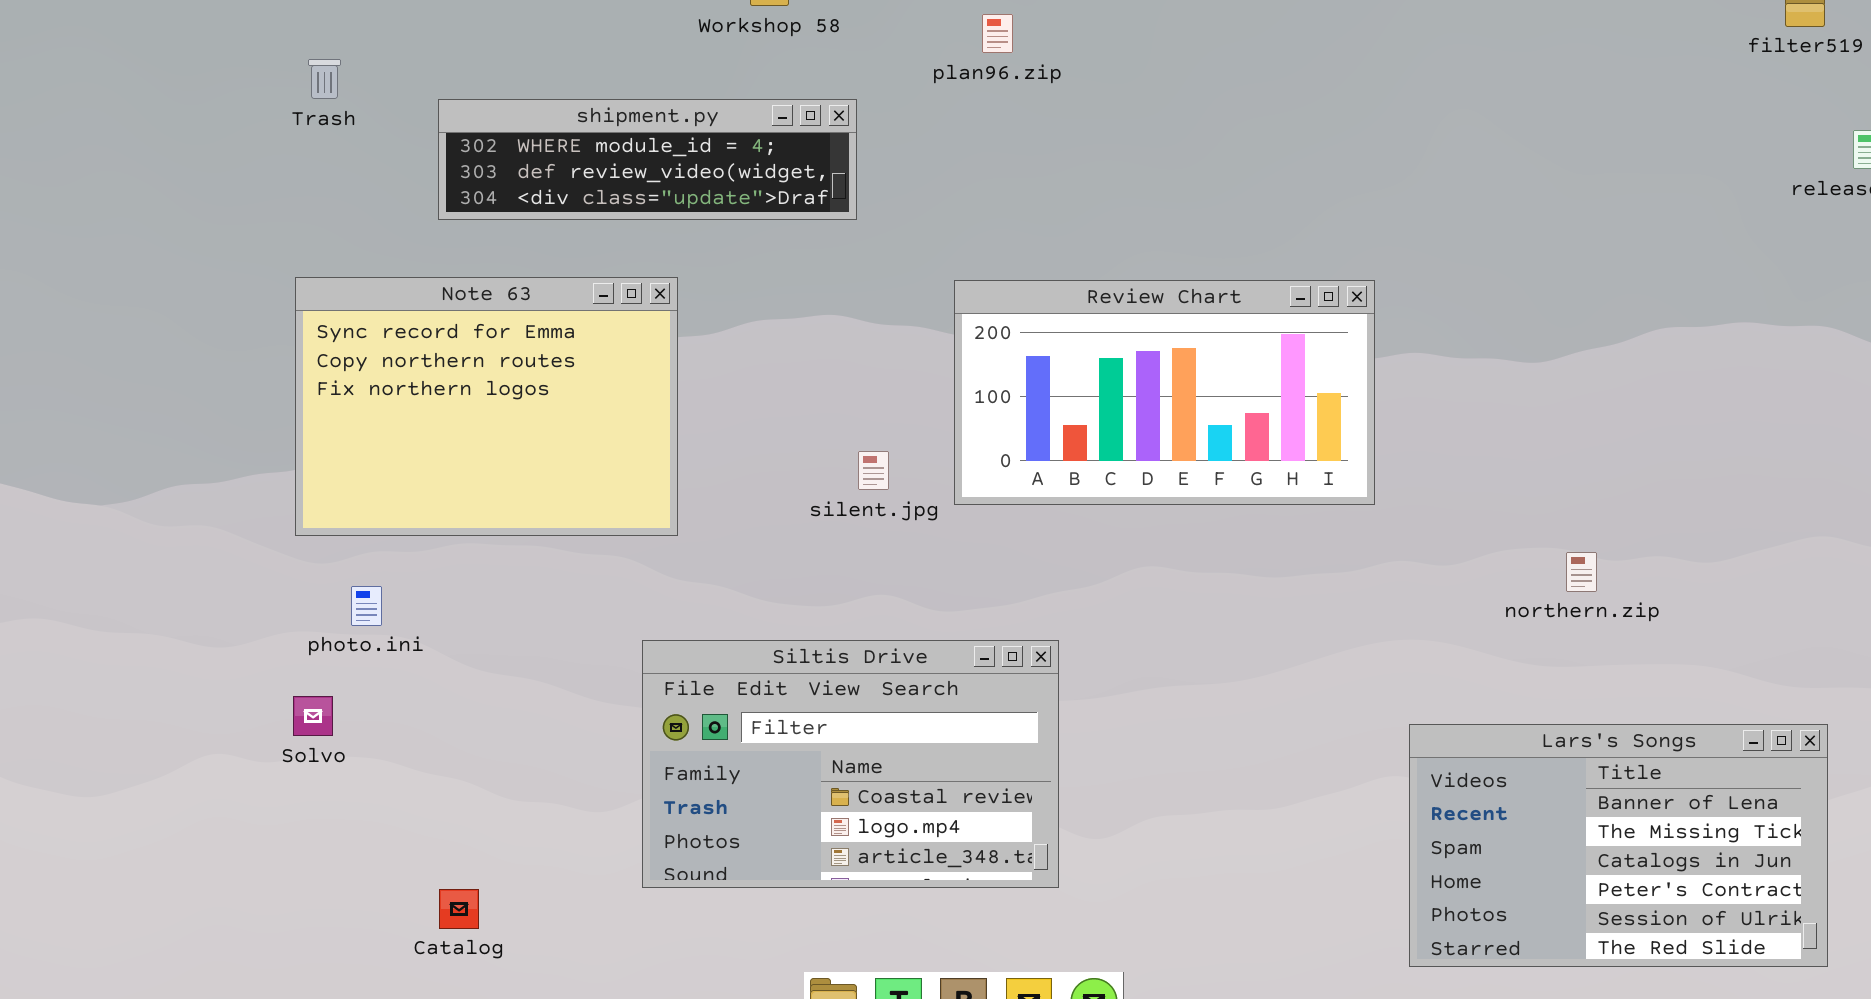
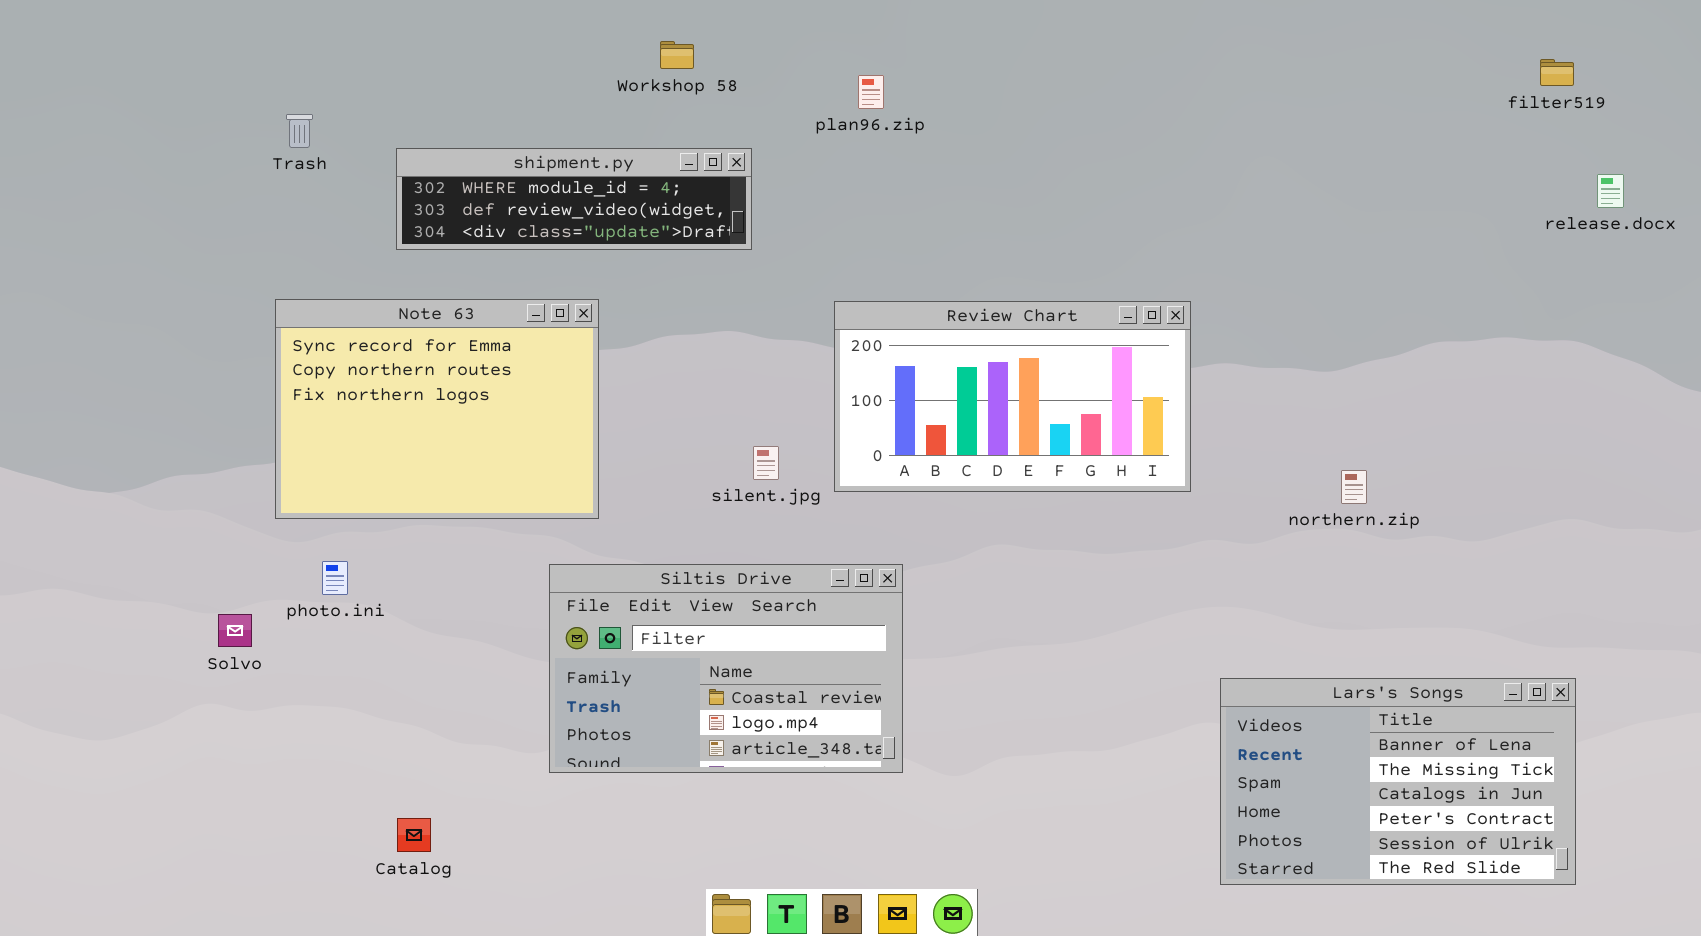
northern.zip: [1566,552,1597,592] -> [1341,470,1367,504], moved
Siltis Drive: [642,640,1059,888] -> [549,564,903,773], moved
Solvo: [293,696,333,736] -> [218,614,252,647], moved

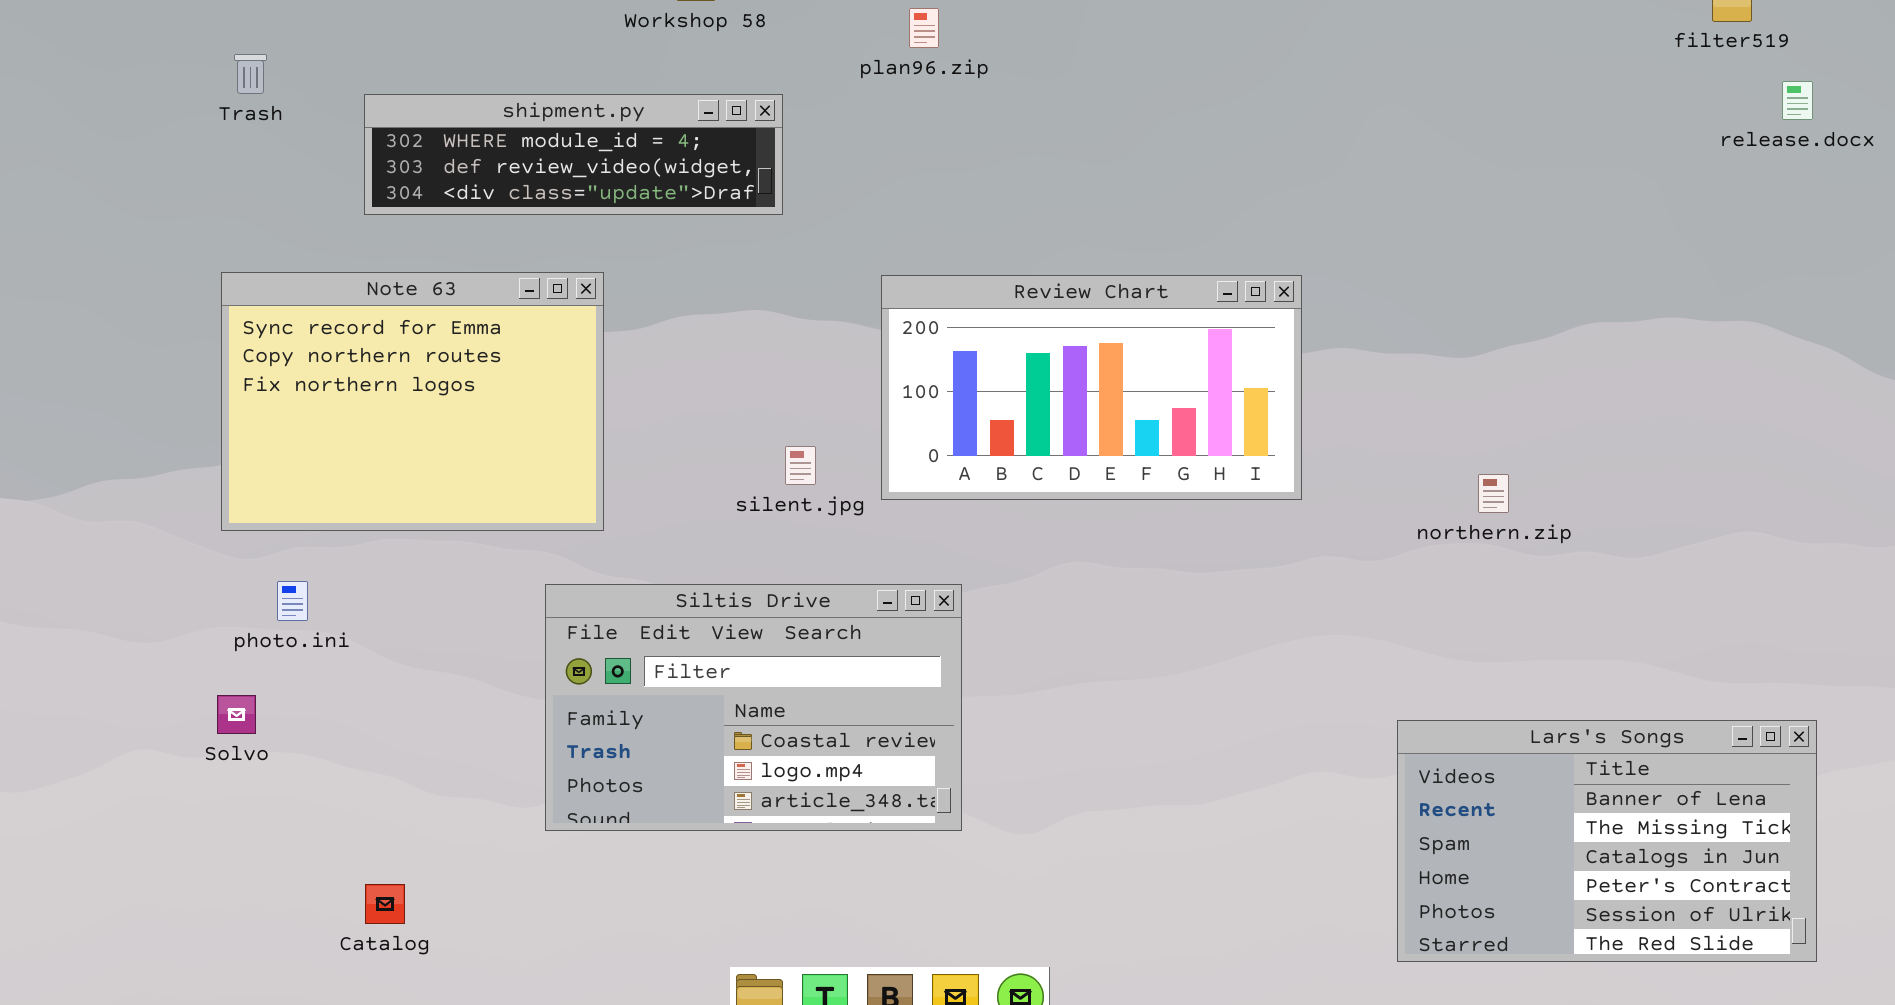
release.docx: [1597,174,1624,208] -> [1782,81,1813,120], moved
Solvo: [218,614,252,647] -> [217,695,256,734], moved
Lars's Songs: [1220,678,1576,885] -> [1397,720,1817,962], moved

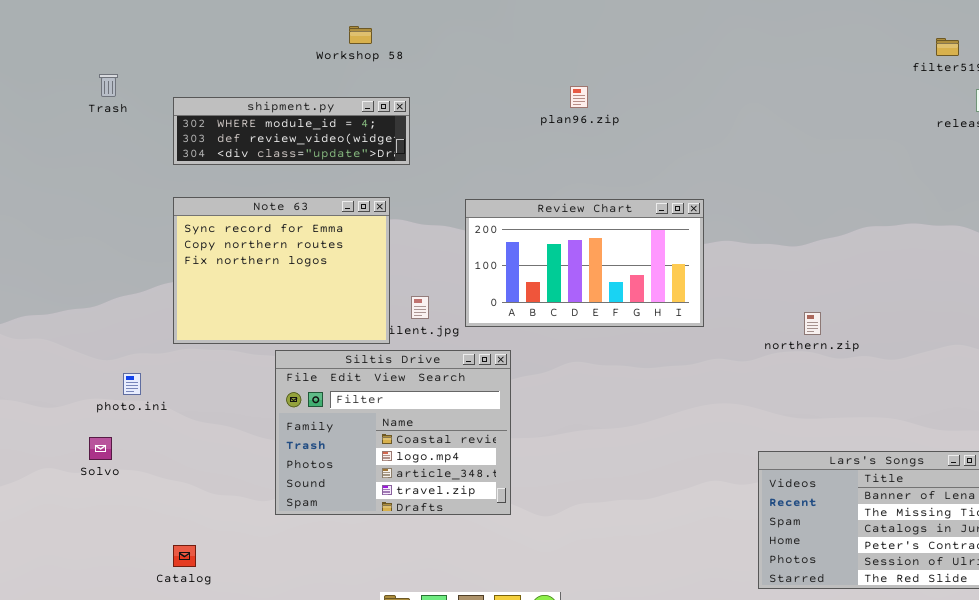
plan96.zip: [909,8,939,48] -> [570,86,588,108], moved
Note 63: [221,272,604,531] -> [173,197,390,344], moved
Siltis Drive: [545,584,962,831] -> [275,350,511,515], resized

